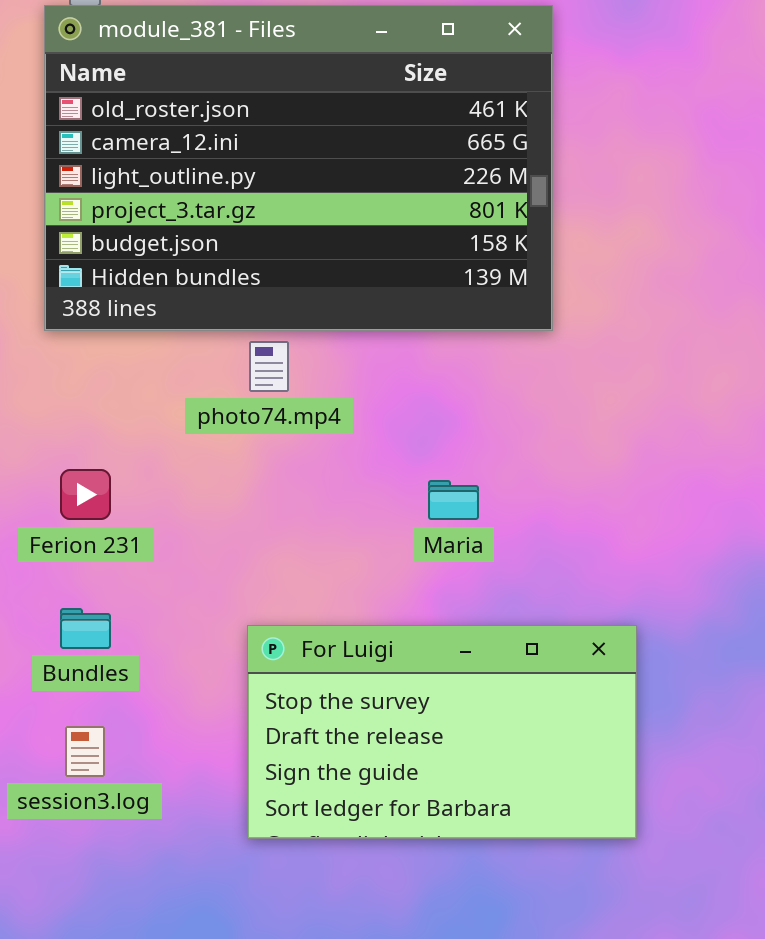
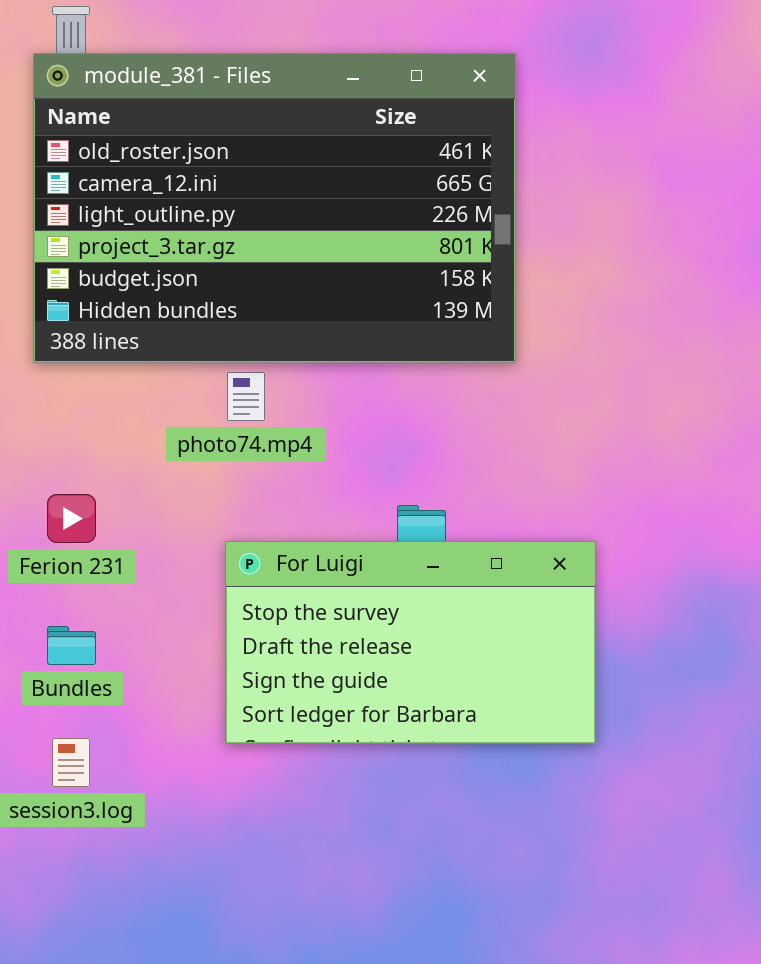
For Luigi: [247,625,637,839] -> [225,541,596,744], moved

